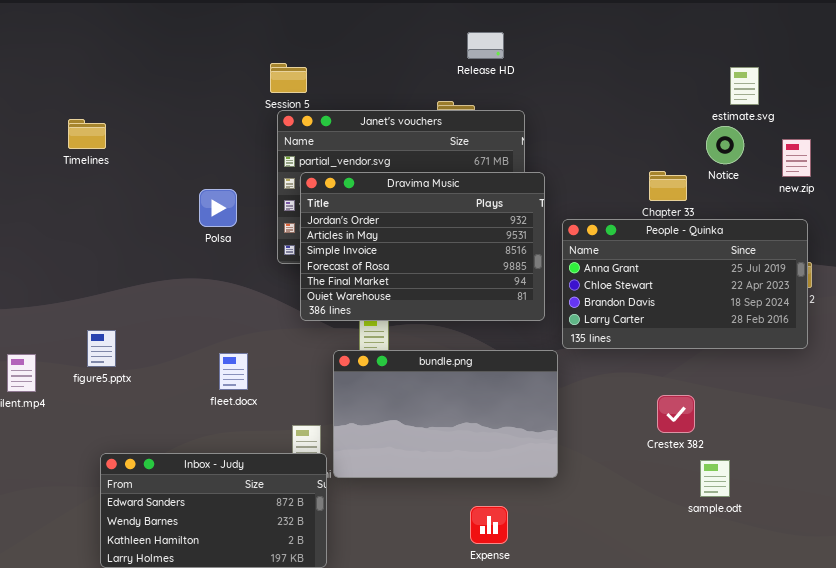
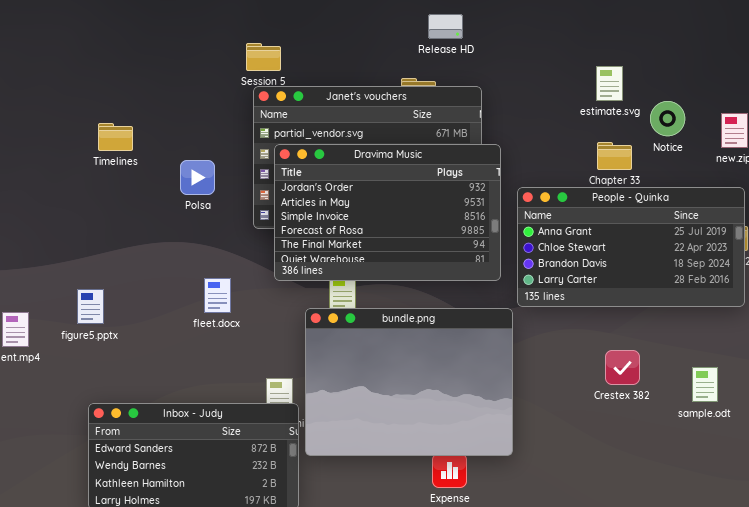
estimate.svg: [730,67,759,105] -> [596,66,623,101], moved
Timelines: [68,119,106,149] -> [98,123,133,151], moved
bundle.png: [333,350,558,478] -> [305,308,513,456], resized
fleet.docx: [219,353,248,390] -> [204,278,231,313], moved
sample.odt: [700,460,730,497] -> [692,367,718,402], moved

